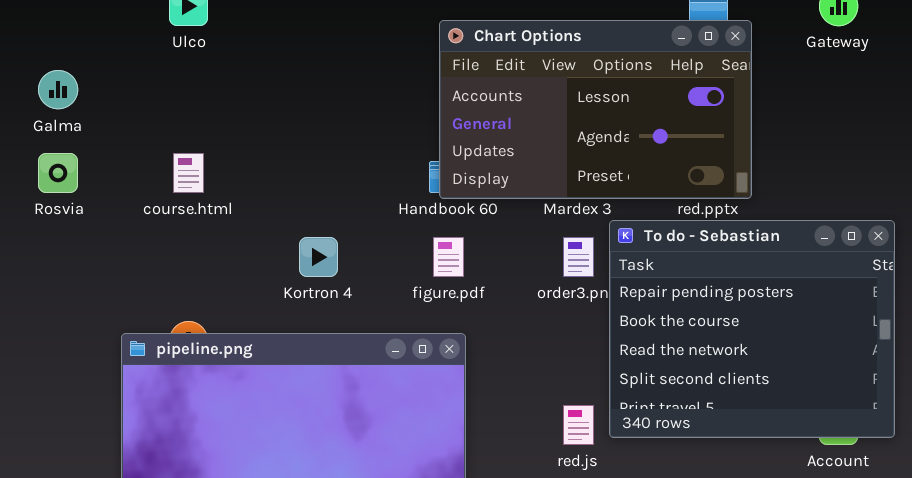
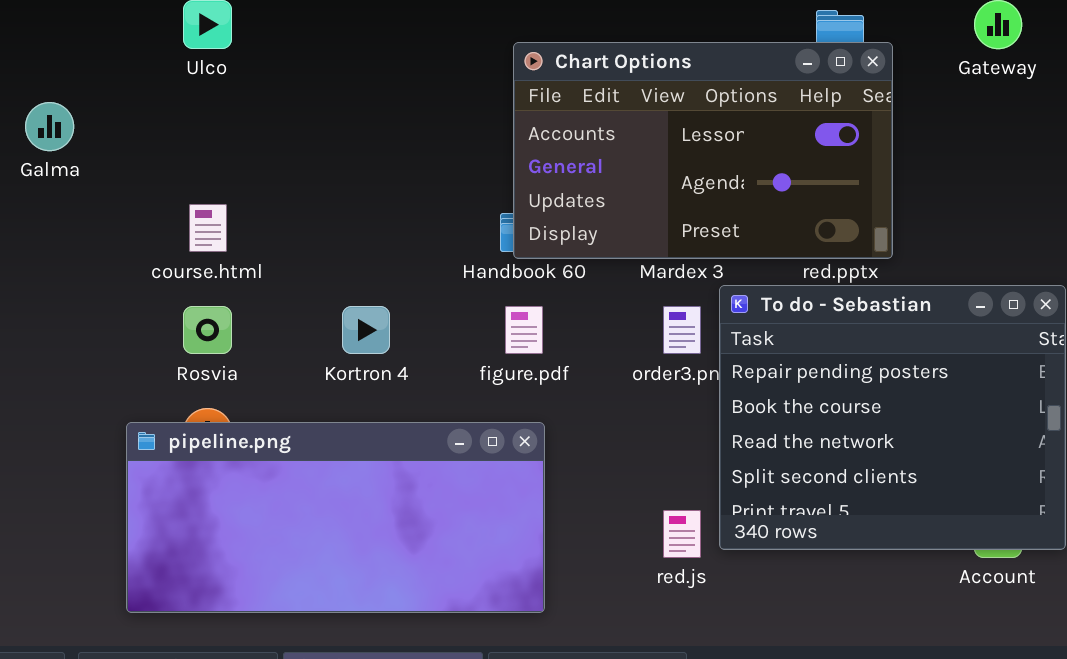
Rosvia: [38,153,78,193] -> [183,306,232,354], moved

